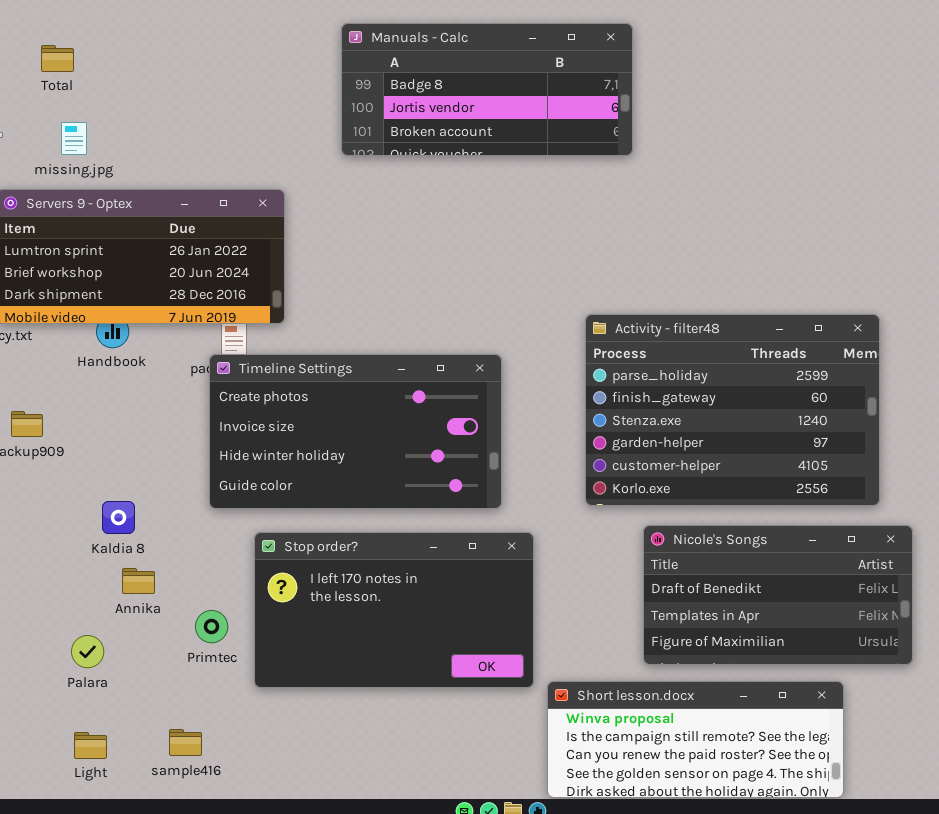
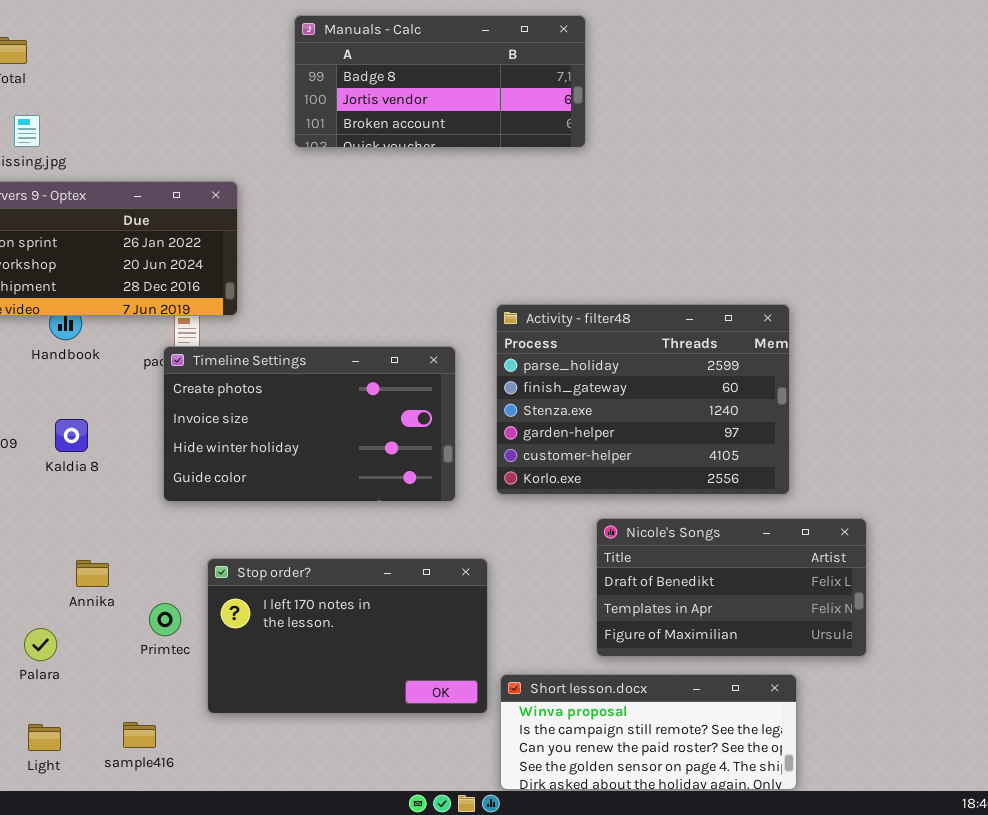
Activity - filter48: [585,314,880,506] -> [496,304,790,495], moved
Kaldia 8: [102,501,135,534] -> [55,419,88,452], moved
Stop order?: [254,532,534,688] -> [207,558,488,714], moved

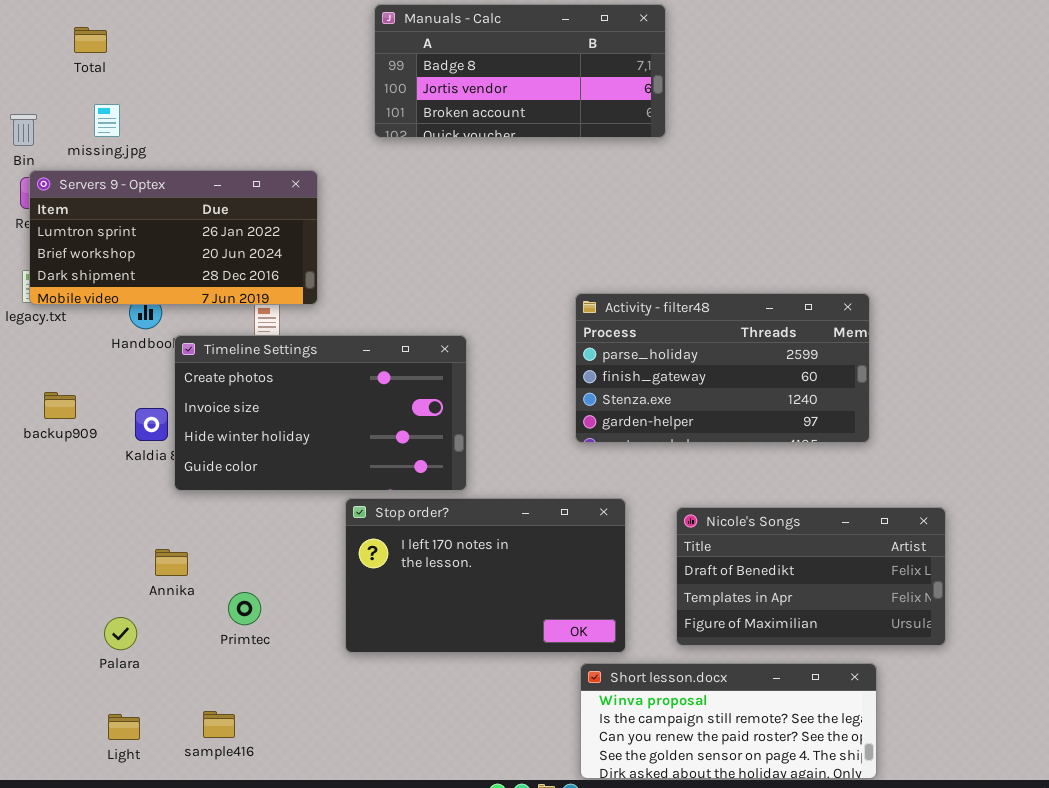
Activity - filter48: [496,304,790,495] -> [575,293,870,443], resized
Timeline Settings: [163,346,456,502] -> [174,335,467,491], moved
Stop order?: [207,558,488,714] -> [345,498,626,653], moved

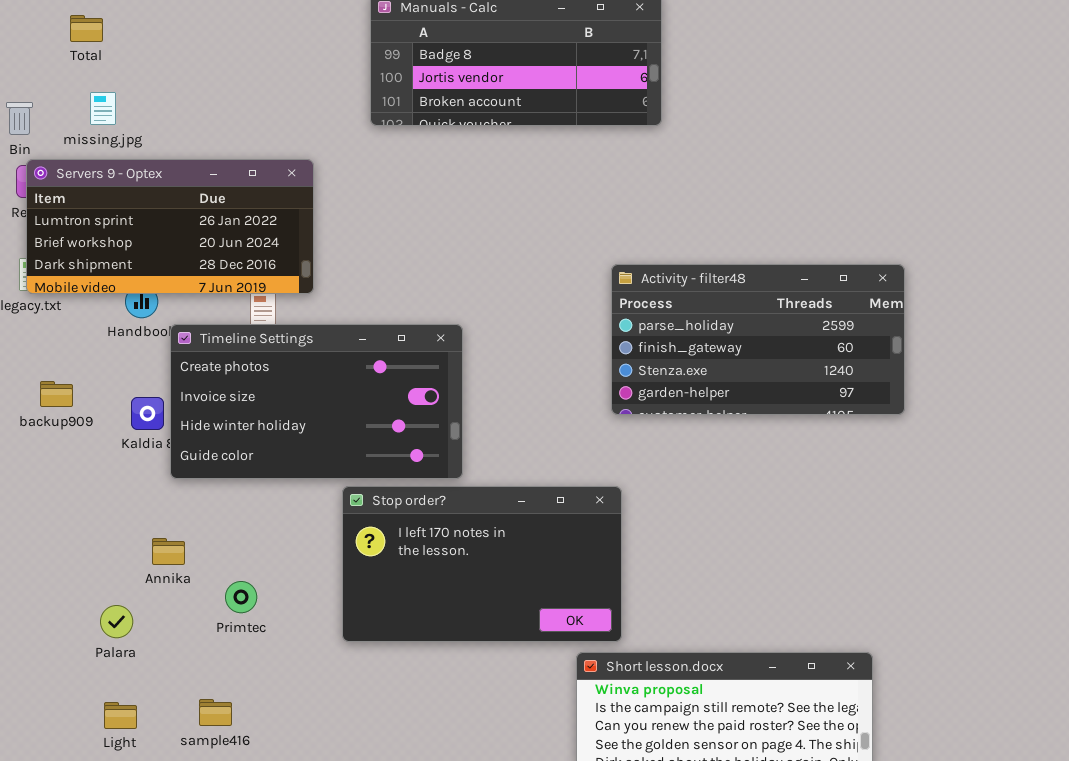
Activity - filter48: [575,293,870,443] -> [611,264,905,415], moved
Nicole's Songs: [676,507,946,646] -> none, closed

